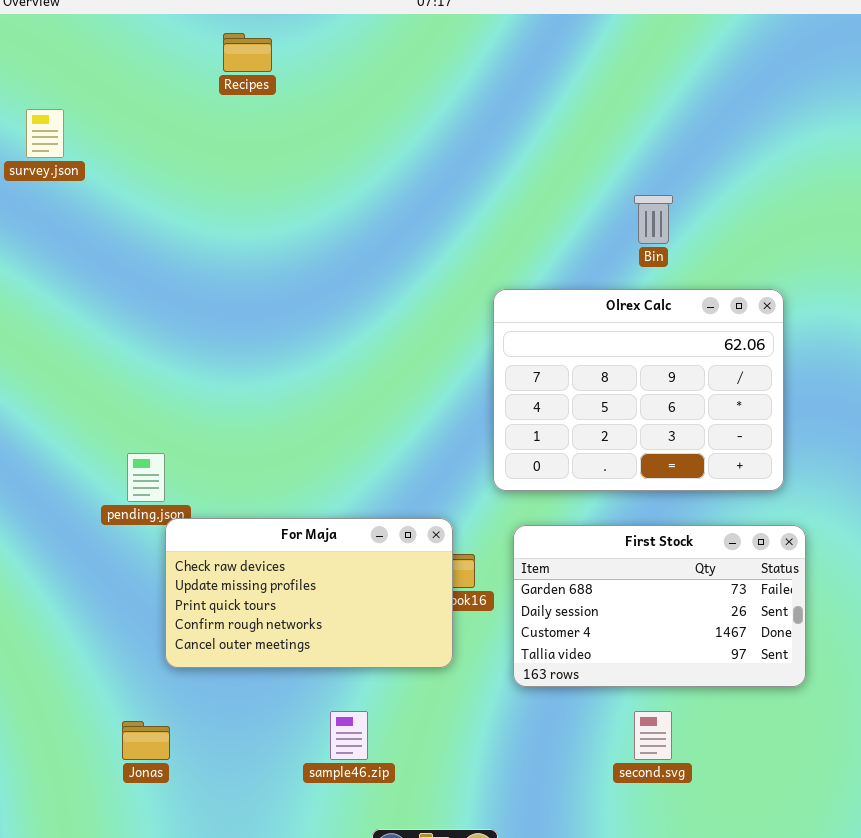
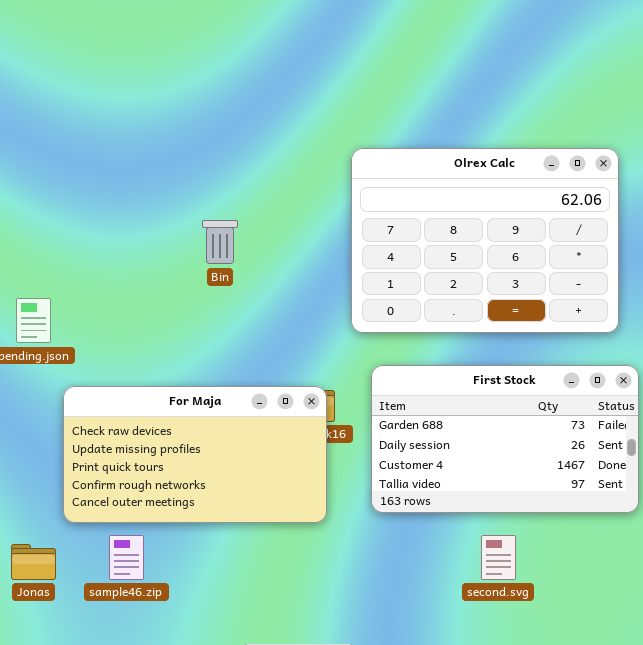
Bin: [634,195,673,244] -> [202,220,238,264], moved
For Maja: [165,518,453,668] -> [63,386,327,523], moved
sample46.zip: [330,711,368,760] -> [109,535,144,580], moved

